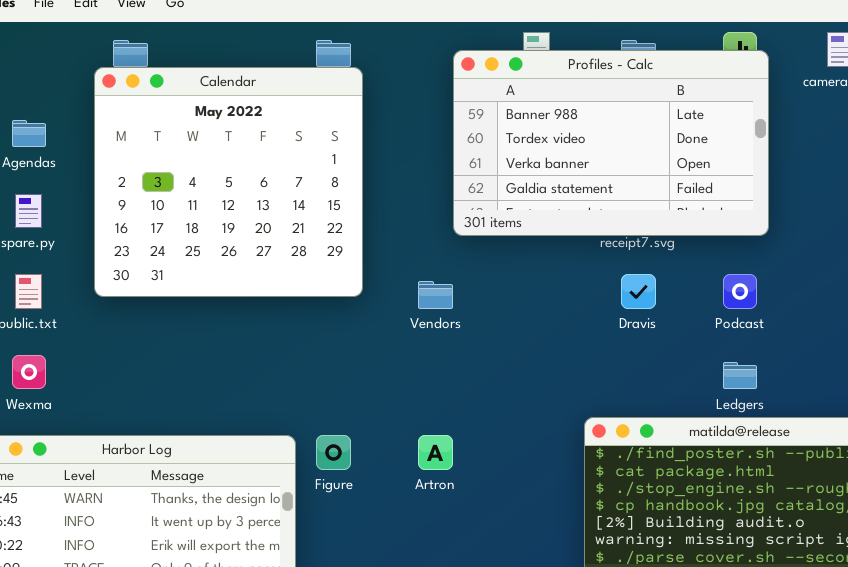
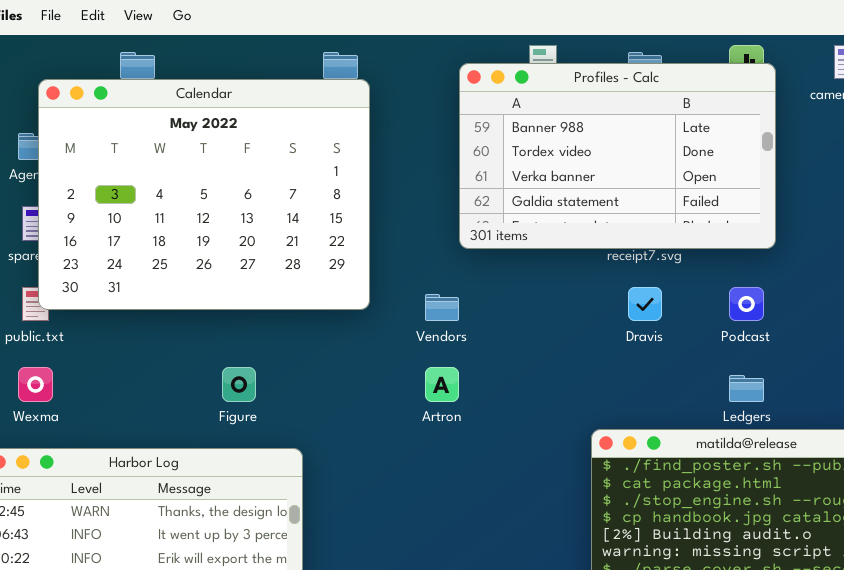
Calendar: [94,67,363,297] -> [38,79,370,310], resized
Figure: [316,435,351,470] -> [222,367,256,402], moved
Artron: [418,435,453,470] -> [425,367,459,402], moved

